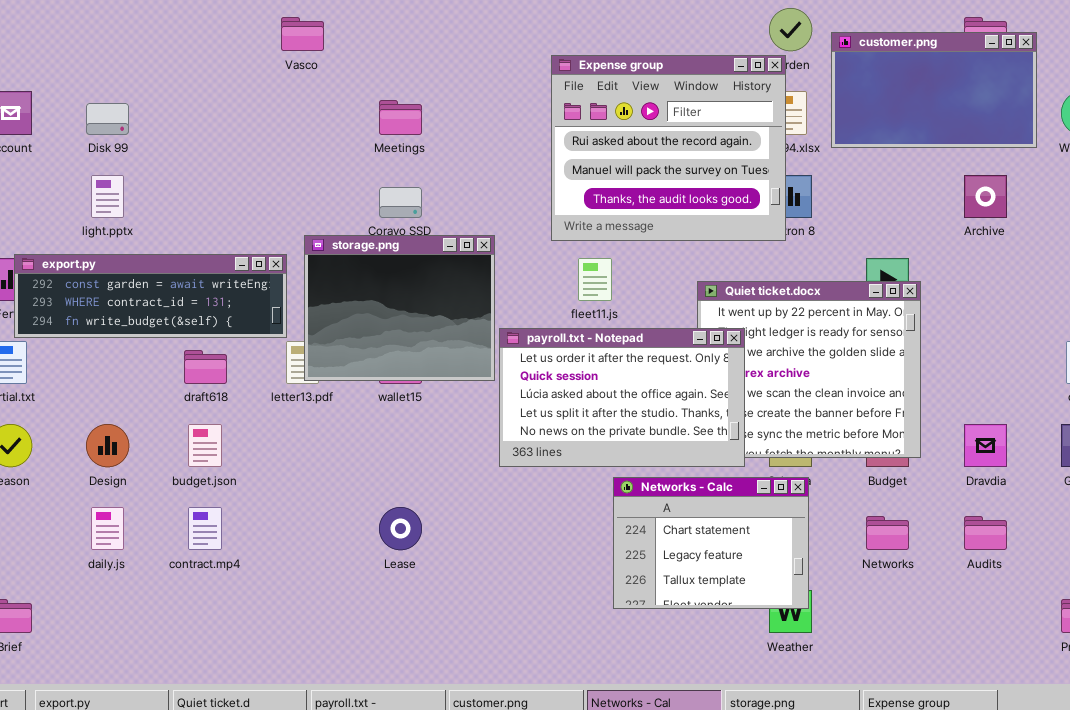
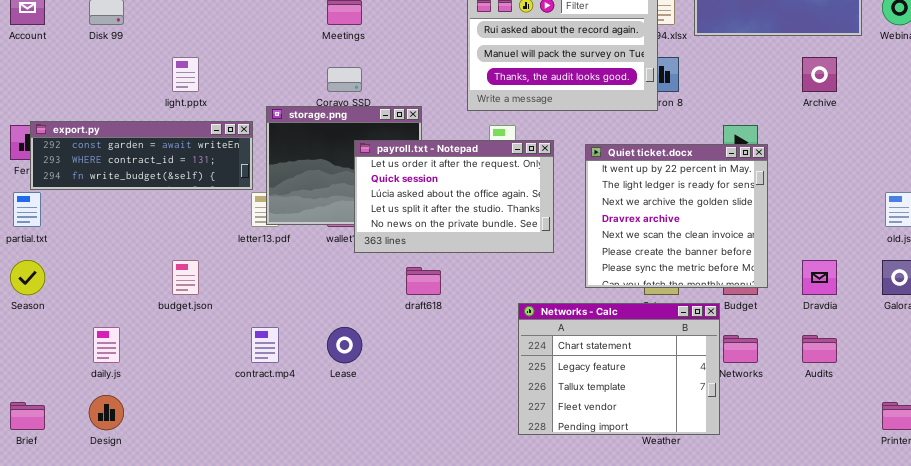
light.pptx: [91,175,124,218] -> [172,57,199,92], moved
payroll.txt - Notepad: [499,328,745,467] -> [354,140,554,253], moved
draft618: [184,350,227,384] -> [406,267,441,295], moved
Design: [86,424,129,467] -> [89,395,124,430], moved
Networks - Calc: [613,477,809,609] -> [518,303,720,435], resized
contract.mp4: [188,507,222,550] -> [251,327,279,363], moved

